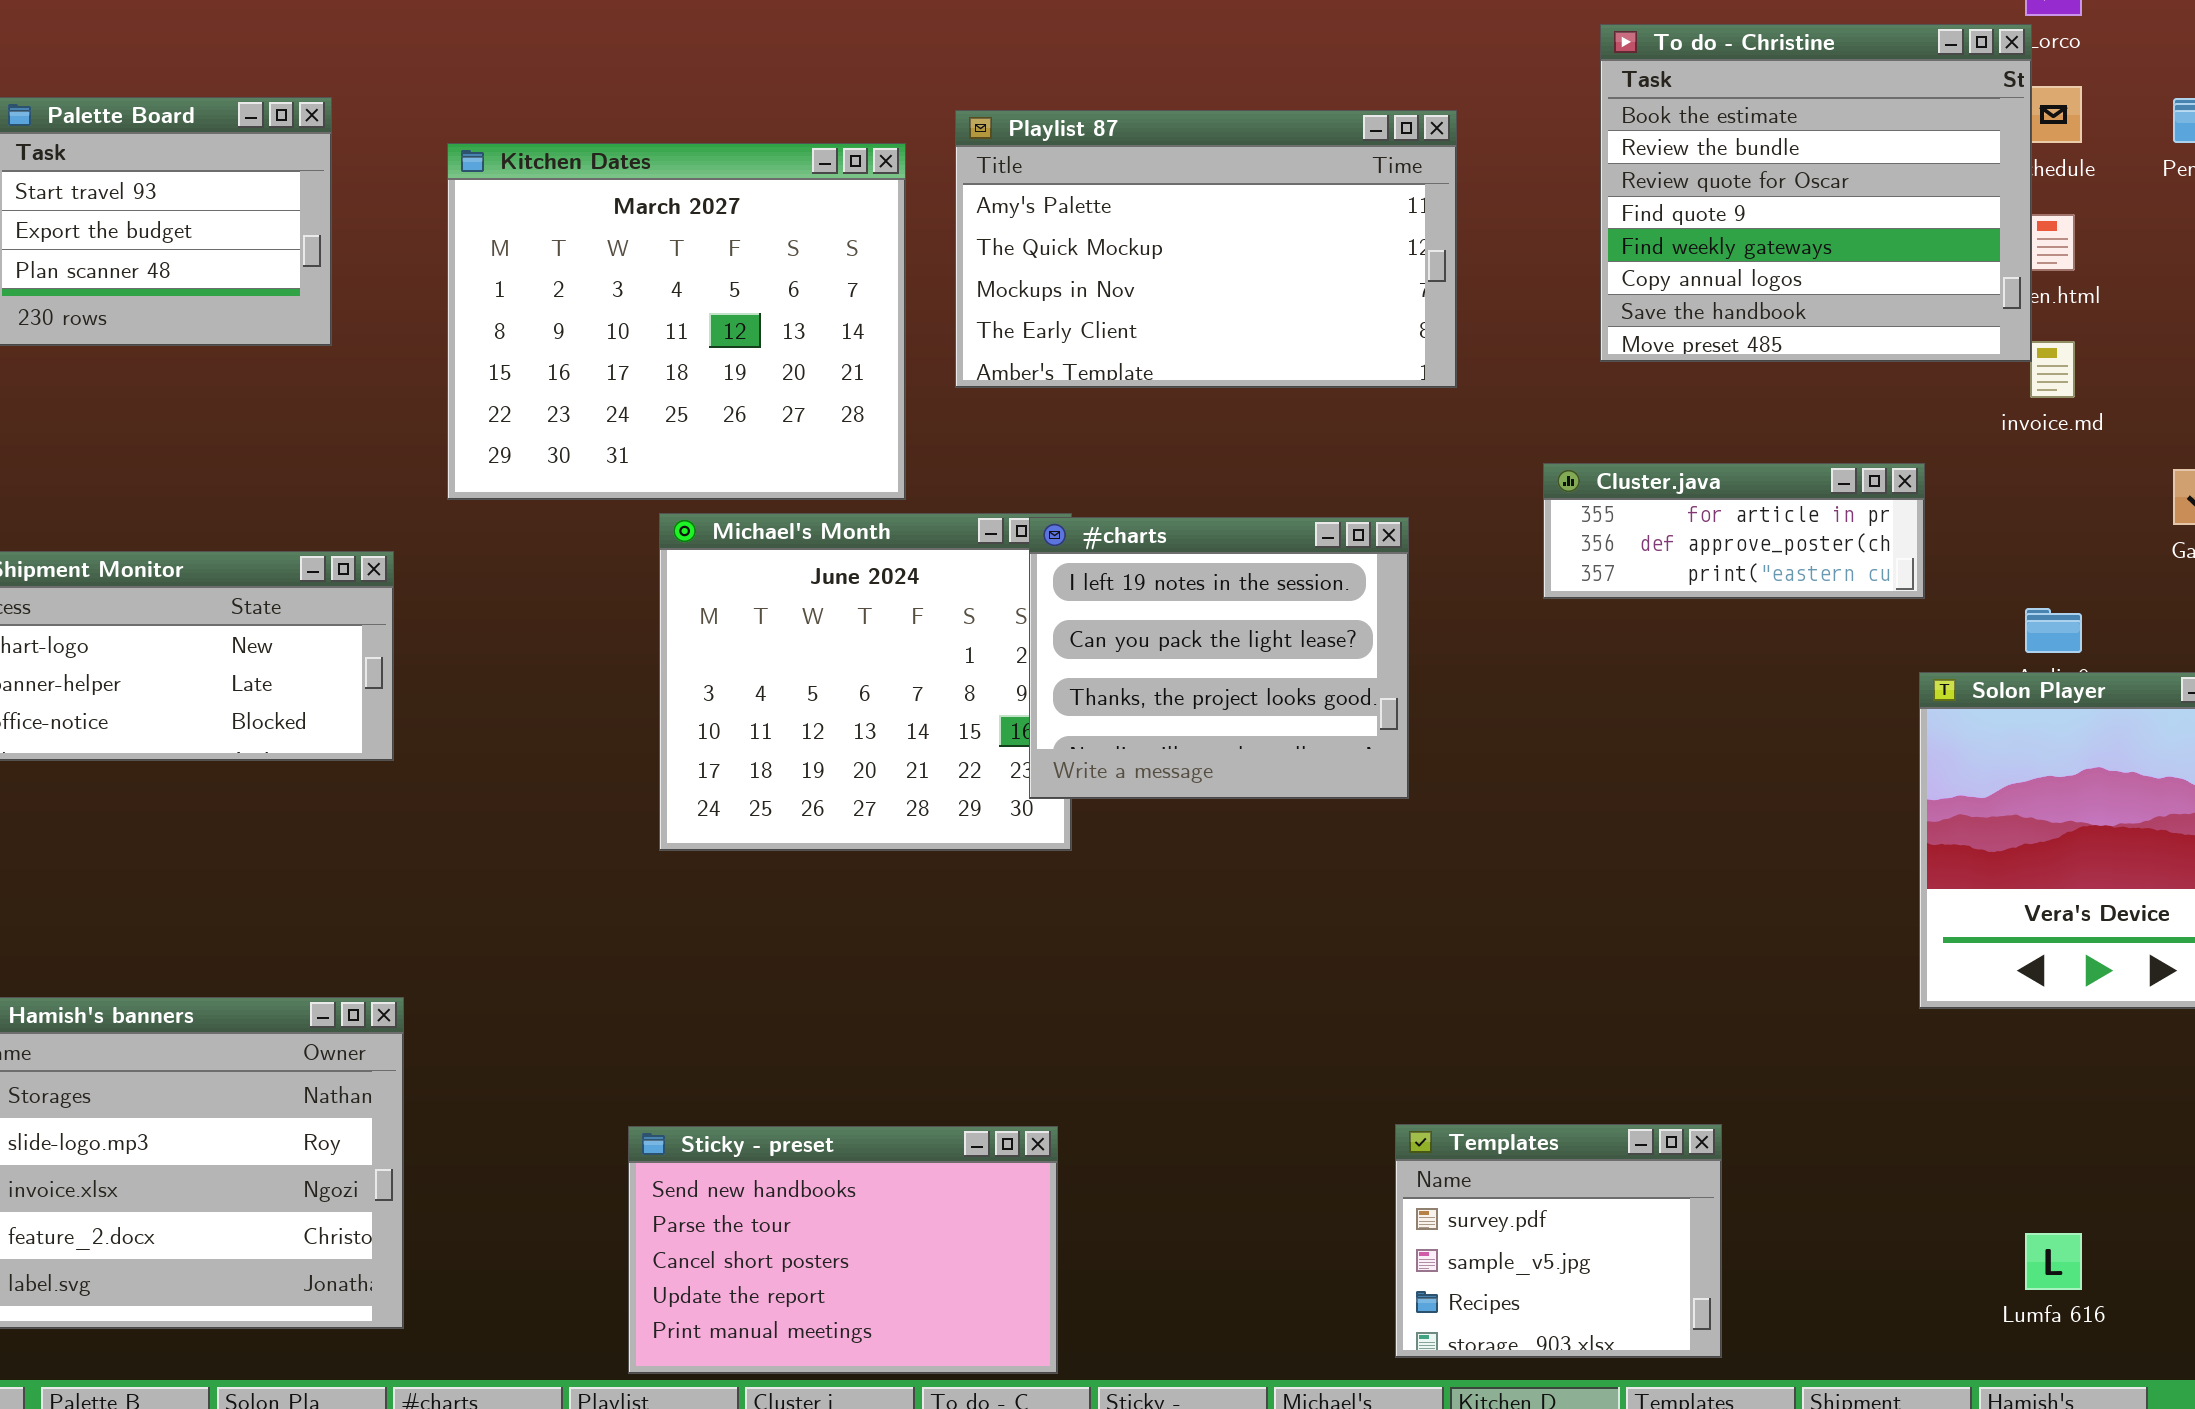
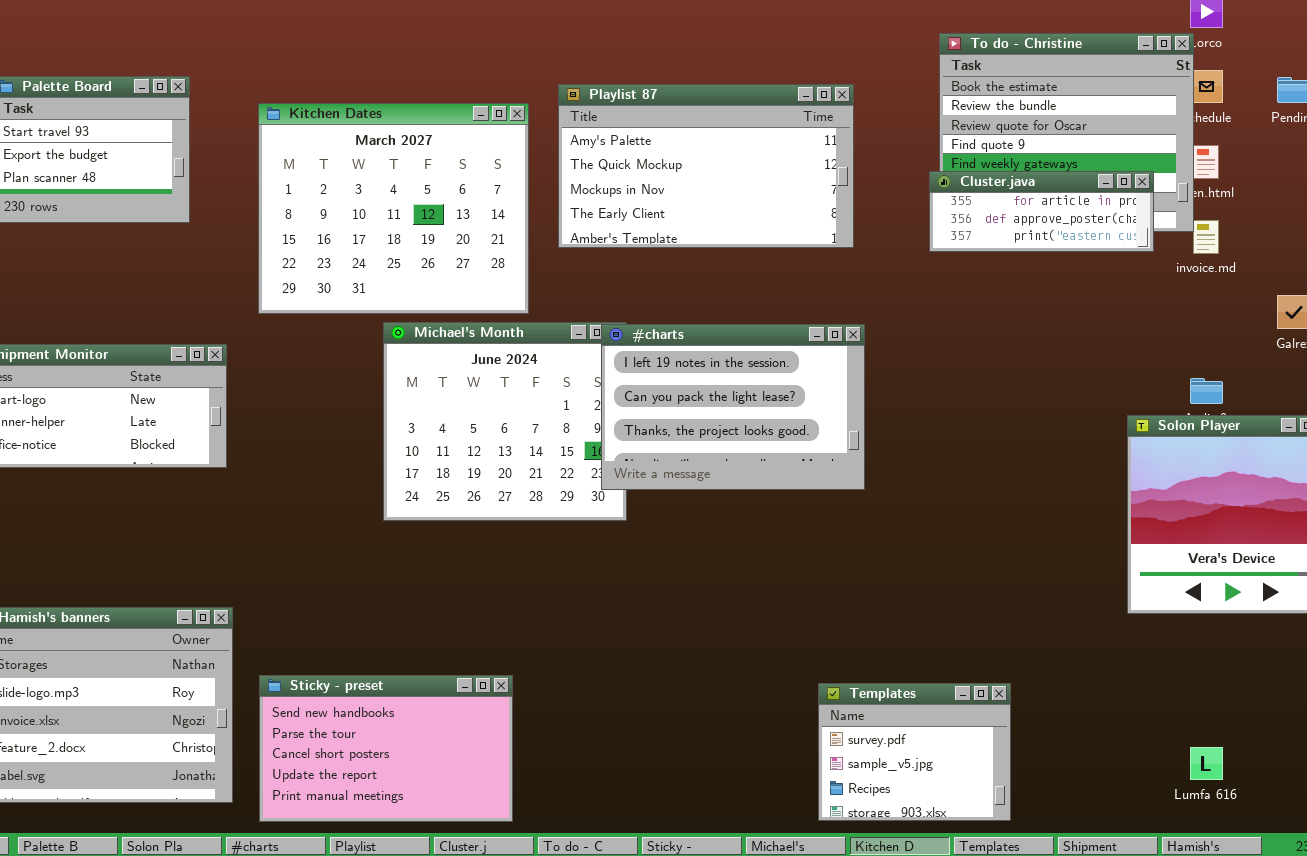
Cluster.java: [1543,463,1925,599] -> [929,171,1154,252], moved
#charts: [1029,517,1409,799] -> [601,324,865,490], resized
Sticky - preset: [628,1126,1058,1374] -> [259,675,513,822], moved

